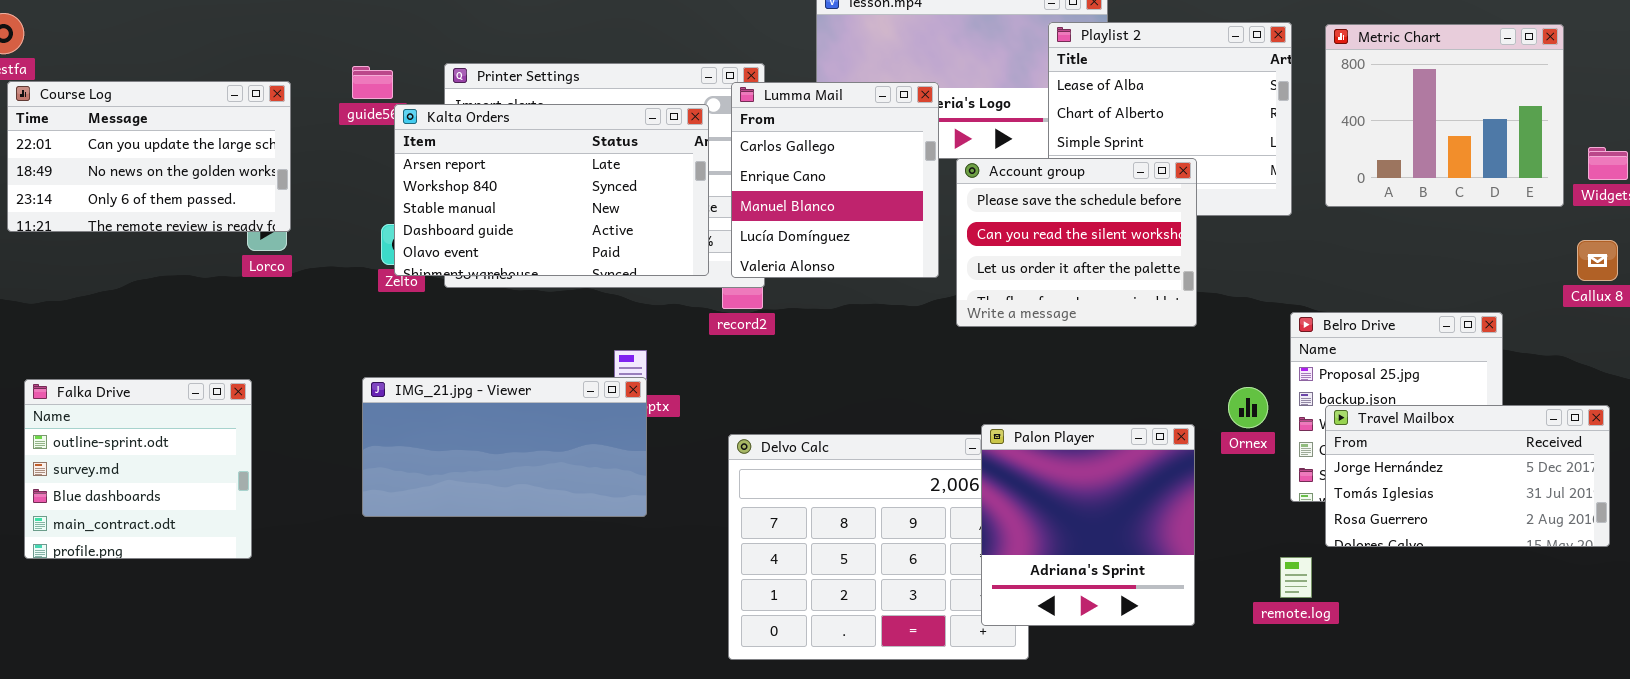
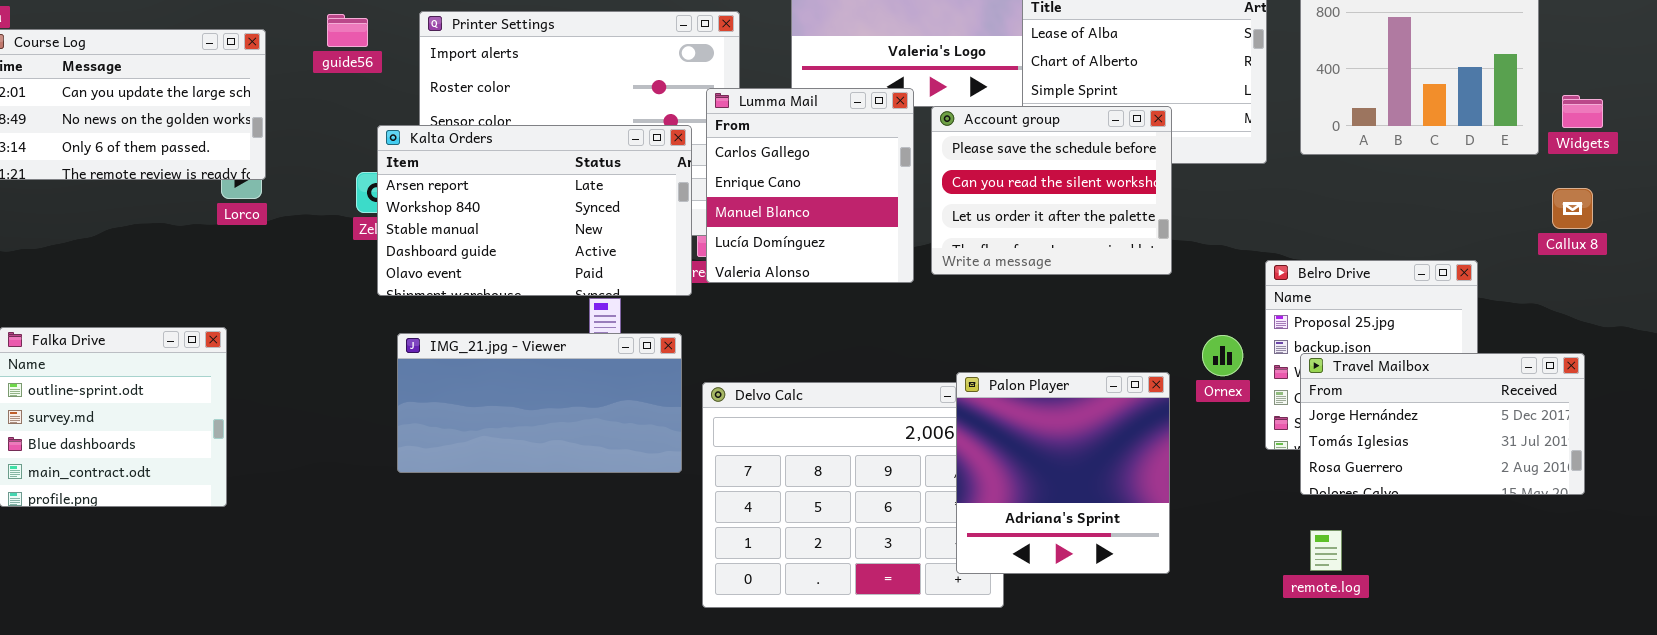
Lumma Mail: [731,82,939,278] -> [706,88,914,283], moved
Kalta Orders: [394,104,709,276] -> [377,125,692,296], moved
IMG_21.jpg - Viewer: [362,377,647,517] -> [397,333,682,473], moved
remote.log: [1280,557,1312,598] -> [1310,530,1342,571], moved

